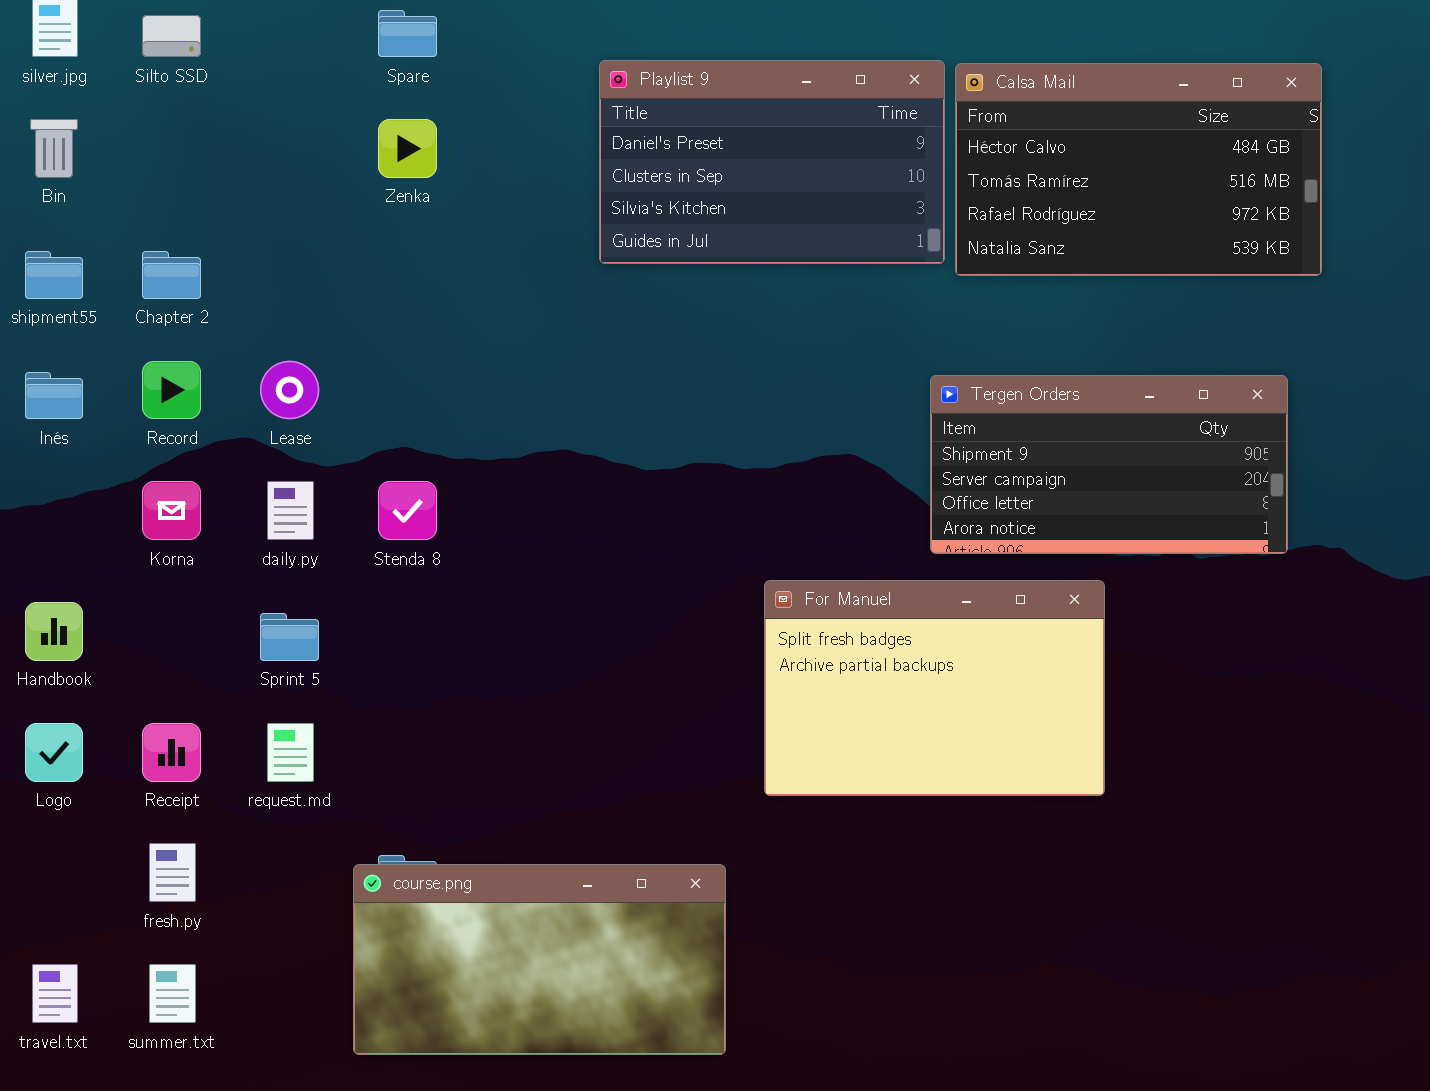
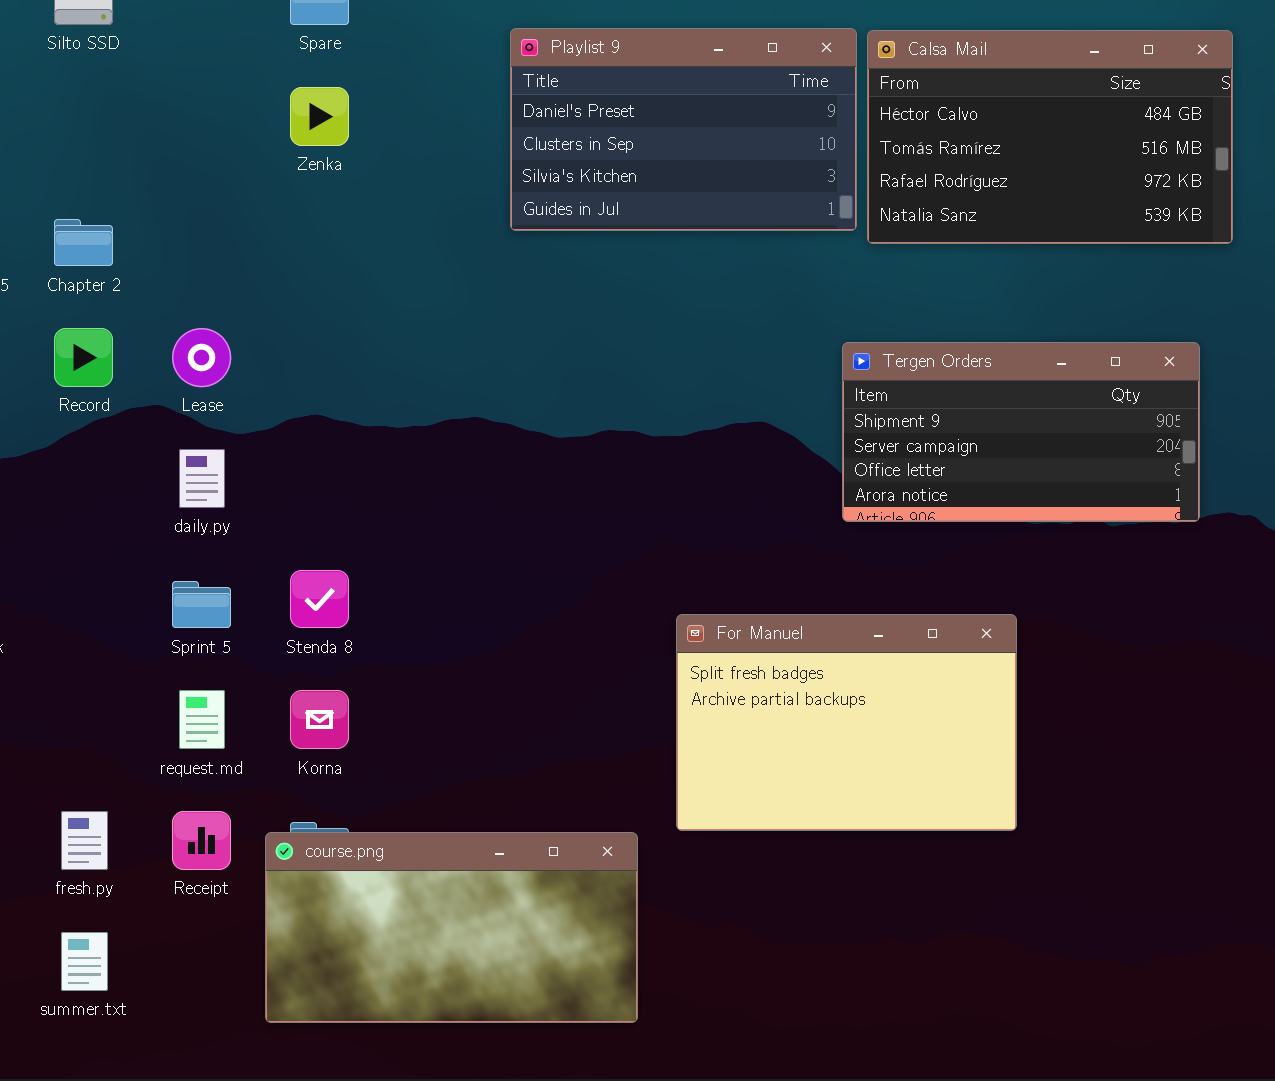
Korna: [142,481,201,540] -> [290,690,349,749], moved
Stenda 8: [378,481,437,540] -> [290,570,349,628], moved
For Manuel: [764,580,1105,796] -> [676,614,1017,831], moved
Receipt: [142,723,201,782] -> [172,811,231,870], moved

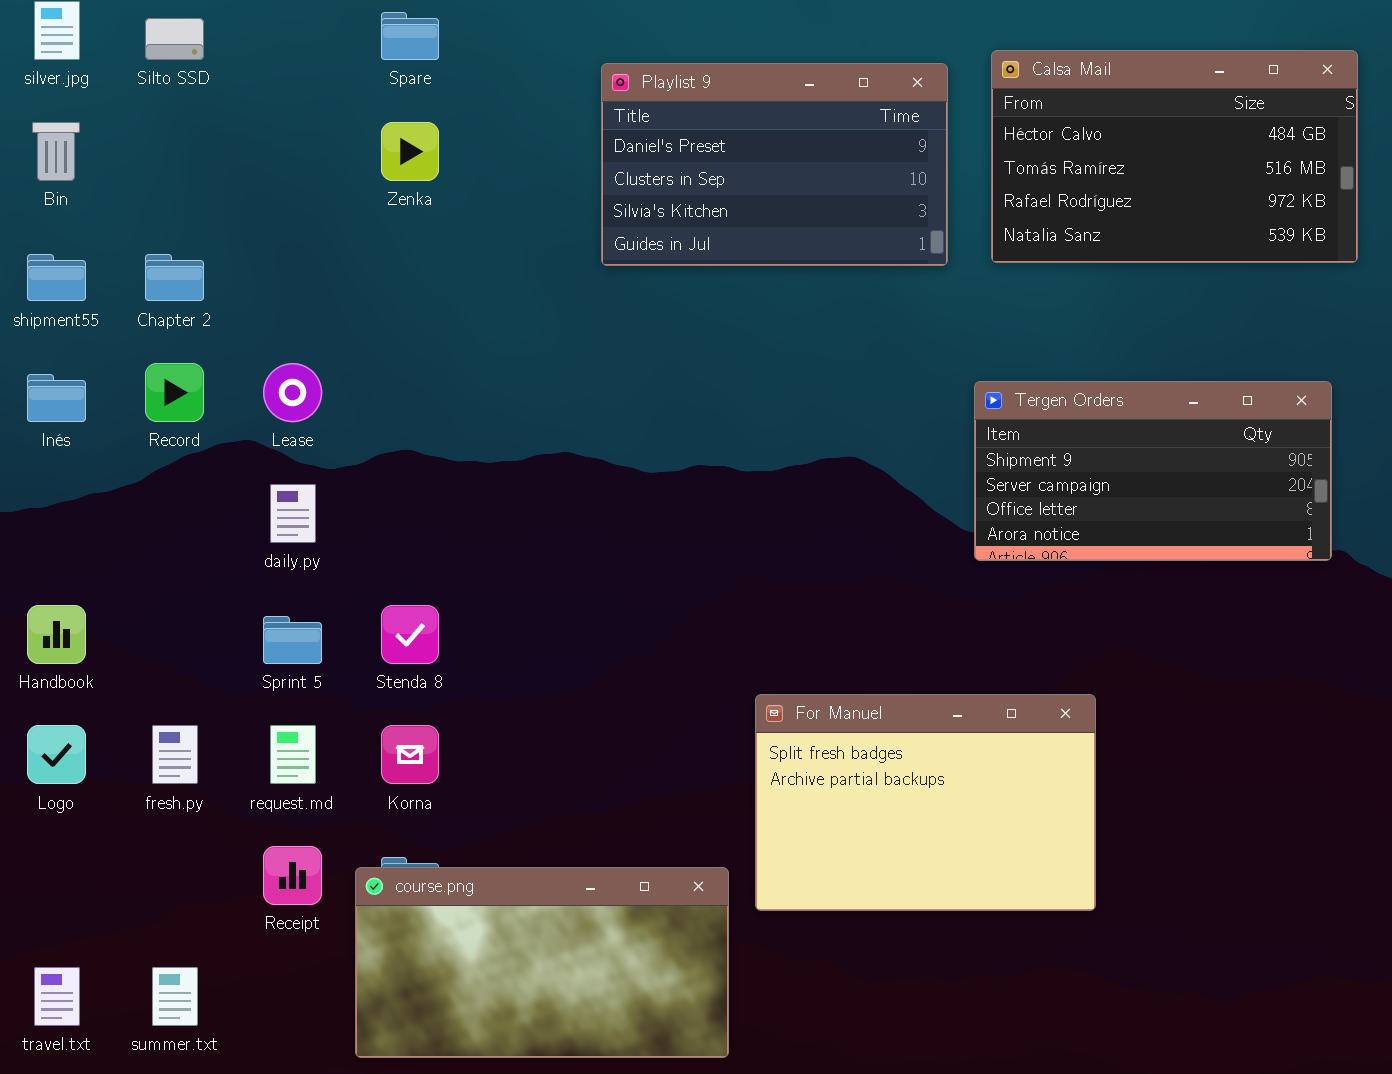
Calsa Mail: [867,30,1233,244] -> [991,50,1358,263], moved
Tergen Orders: [842,342,1200,522] -> [974,381,1332,561], moved
For Manuel: [676,614,1017,831] -> [755,694,1096,911], moved
fresh.py: [61,811,108,870] -> [152,725,198,784], moved

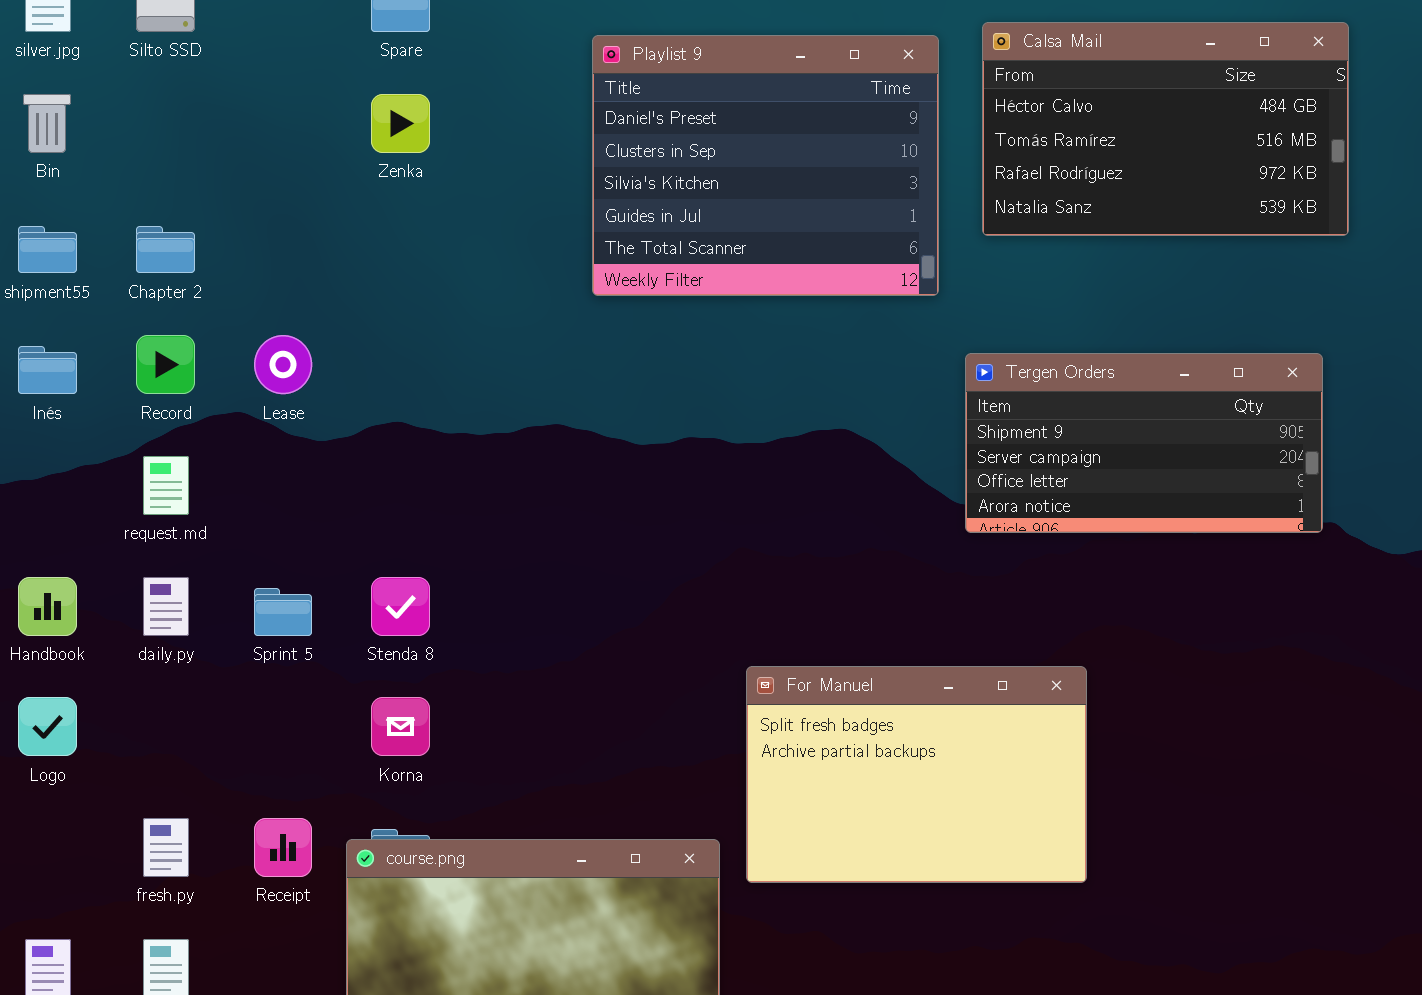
Playlist 9: [601,63,948,266] -> [592,35,939,296], resized
daily.py: [270,484,316,543] -> [143,577,189,636], moved
fresh.py: [152,725,198,784] -> [143,818,189,877], moved
request.md: [270,725,316,784] -> [143,456,189,515], moved

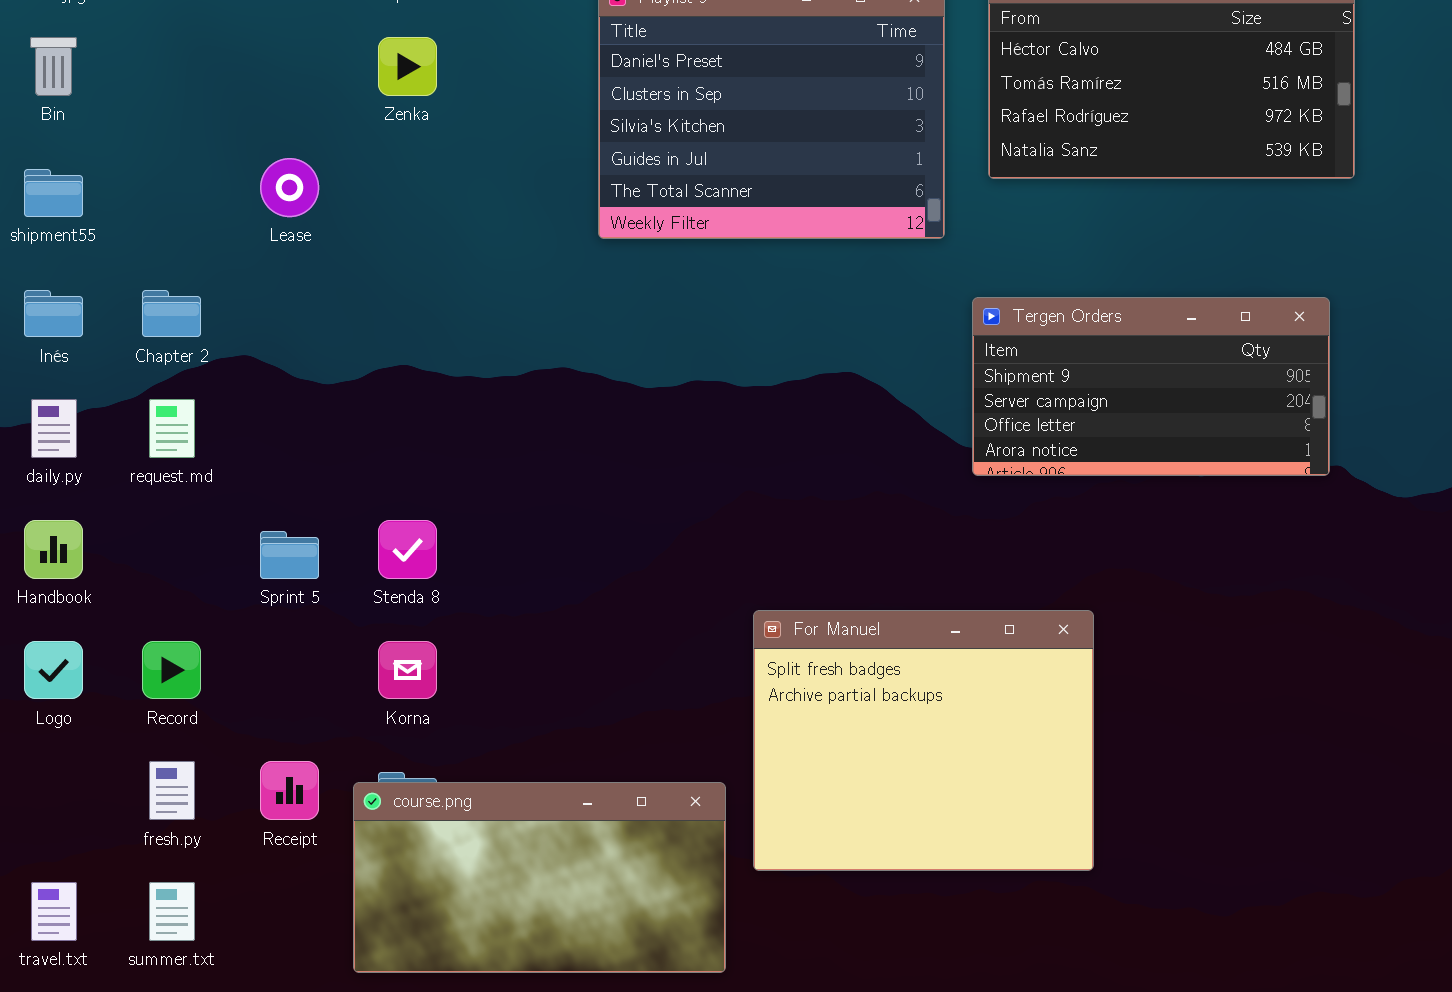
Chapter 2: [136,226,195,273] -> [142,290,201,337], moved
Record: [136,335,195,394] -> [142,641,201,699], moved
Lease: [254,335,312,394] -> [260,158,319,217], moved
daily.py: [143,577,189,636] -> [31,399,77,458], moved
For Manuel: [746,666,1087,883] -> [753,610,1094,871], resized

